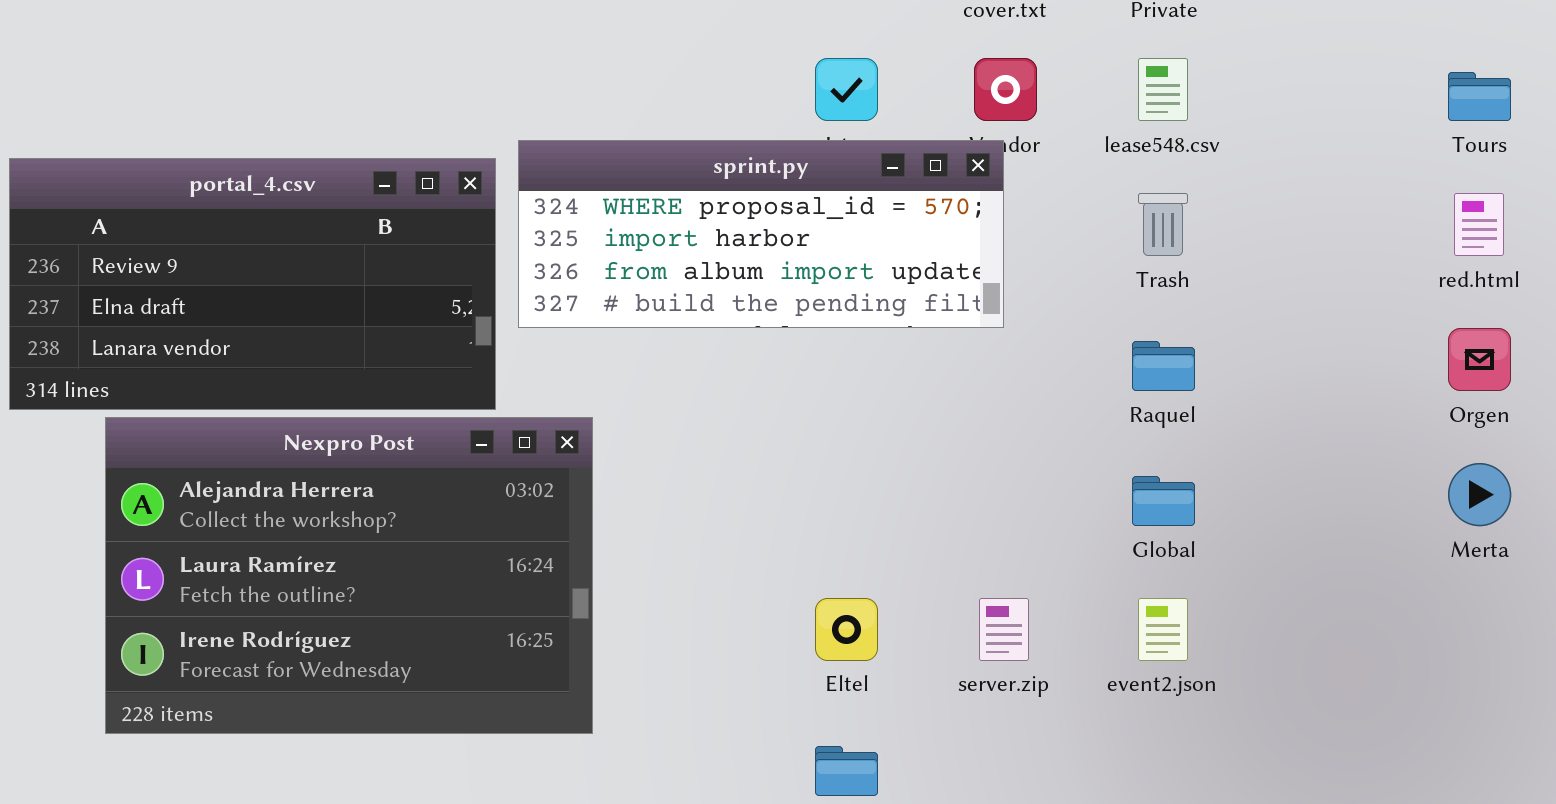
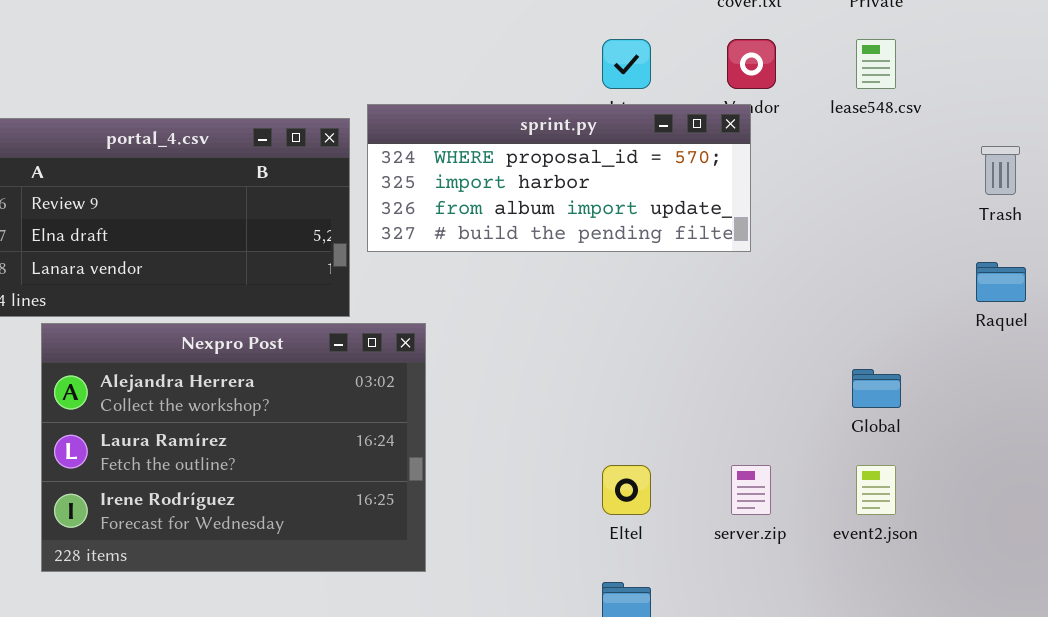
Trash: [1138,193,1188,256] -> [981,146,1020,195], moved
Raquel: [1132,341,1195,391] -> [976,262,1026,302], moved

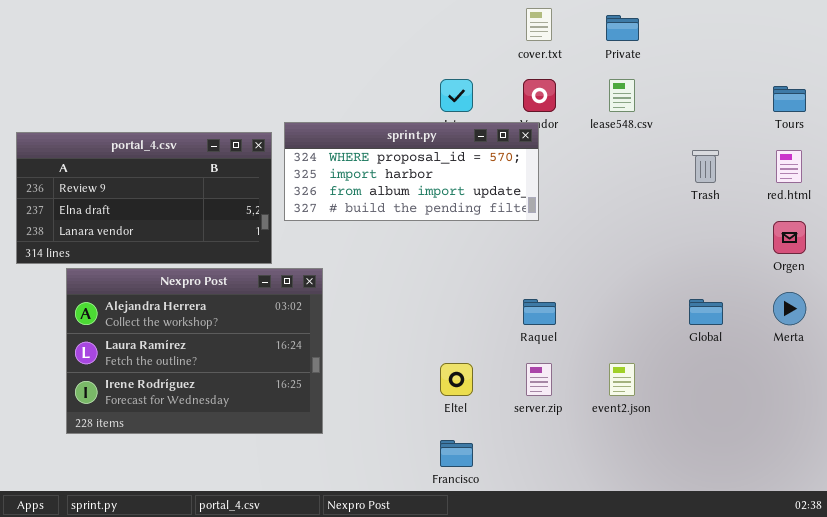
Raquel: [976,262,1026,302] -> [523,299,556,325], moved
Global: [852,369,901,408] -> [689,299,723,325], moved

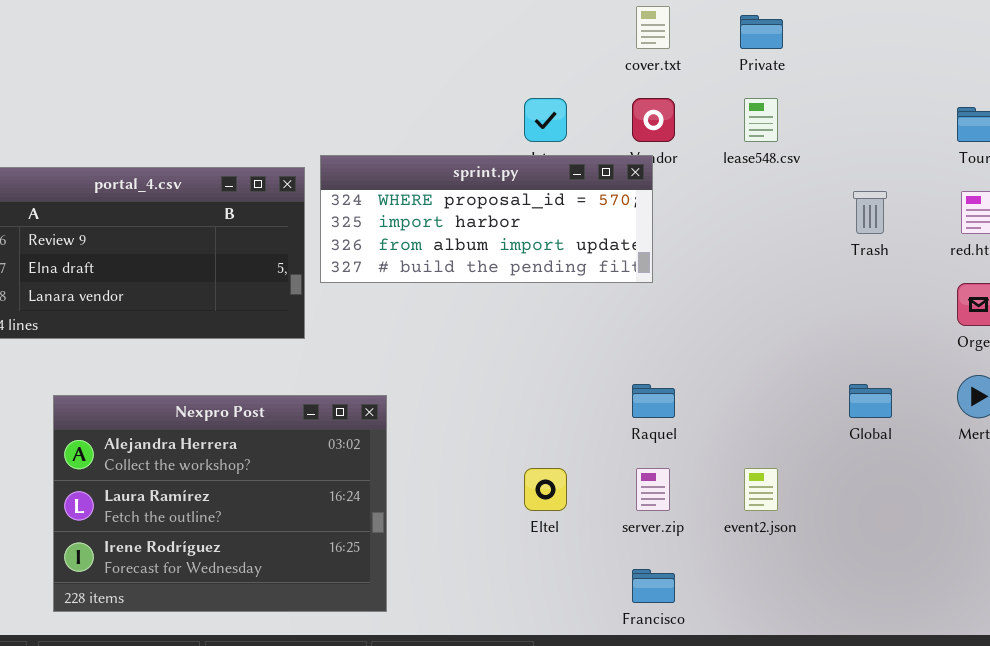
Nexpro Post: [66,268,323,434] -> [53,395,387,612], moved
Francisco: [440,440,473,467] -> [632,569,675,603], moved

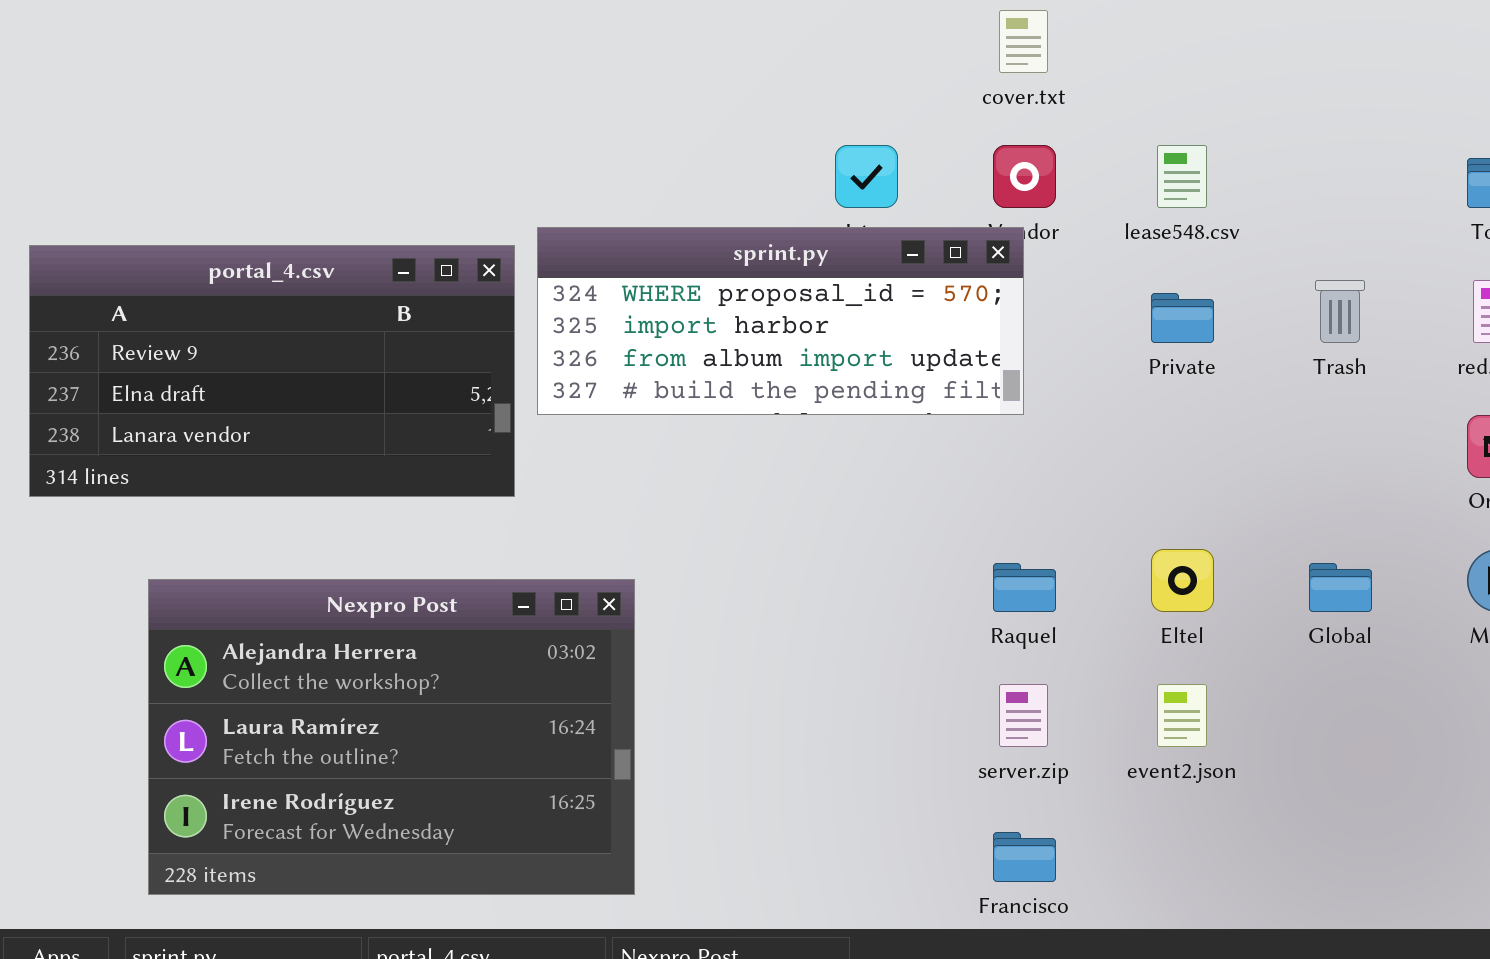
Private: [740,15,783,49] -> [1151,293,1214,343], moved
Eltel: [524,468,567,511] -> [1151,549,1214,612], moved

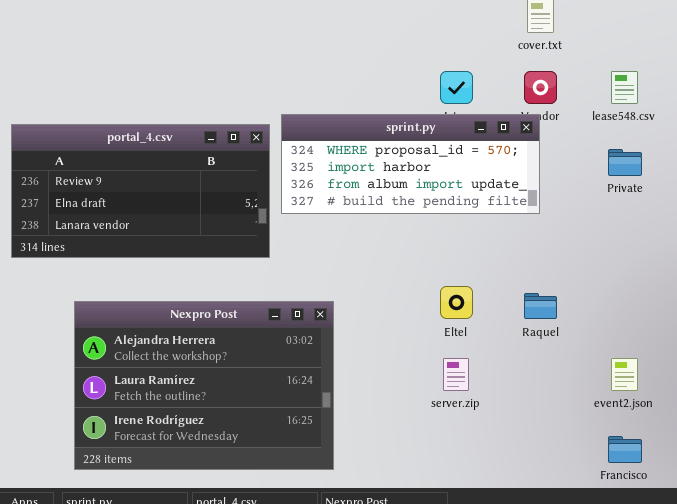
Eltel: [1151,549,1214,612] -> [440,286,473,319], moved
server.zip: [999,684,1048,747] -> [443,358,469,391], moved
Francisco: [993,832,1056,882] -> [608,436,642,463], moved

